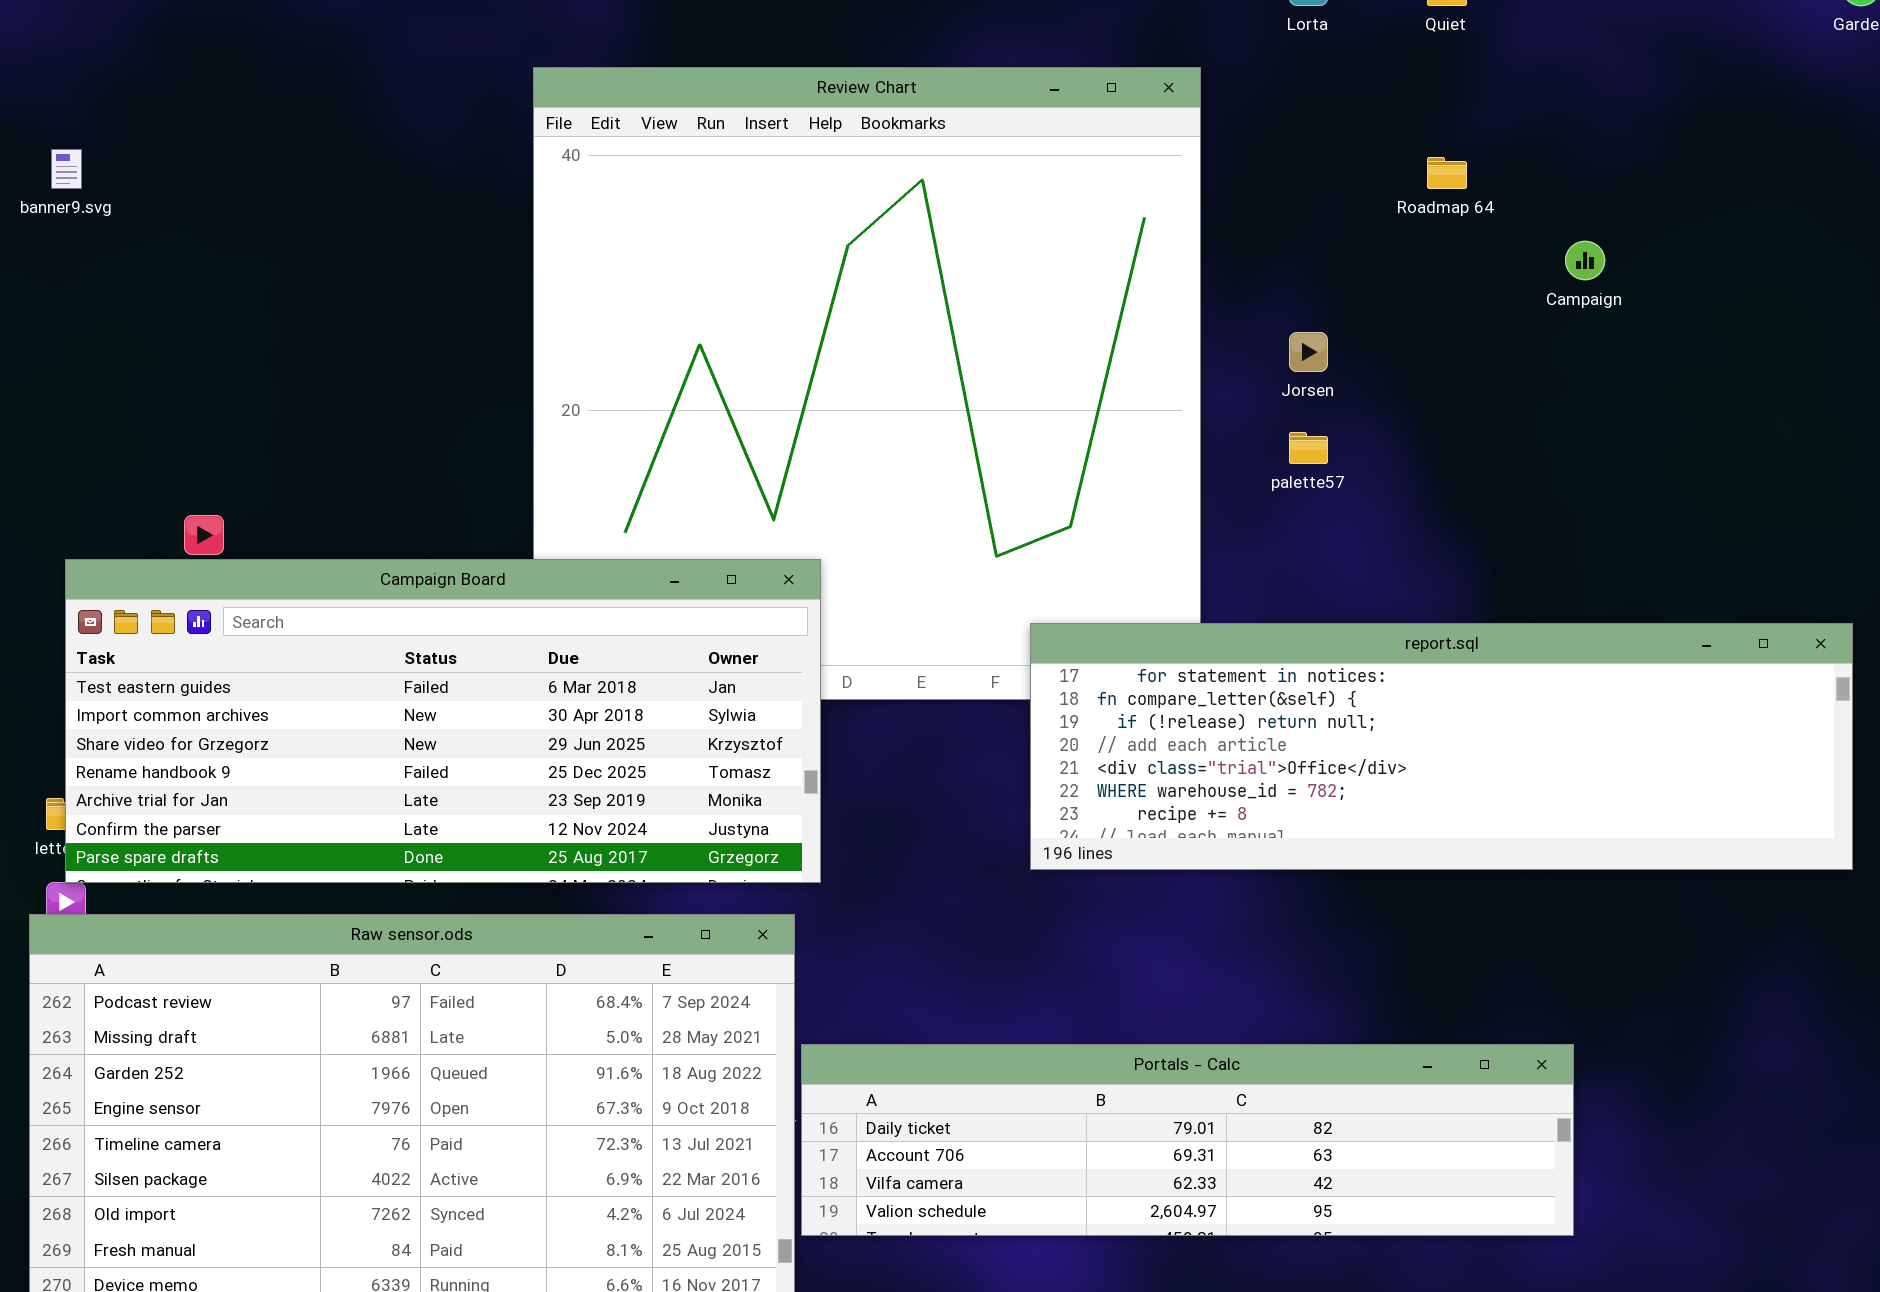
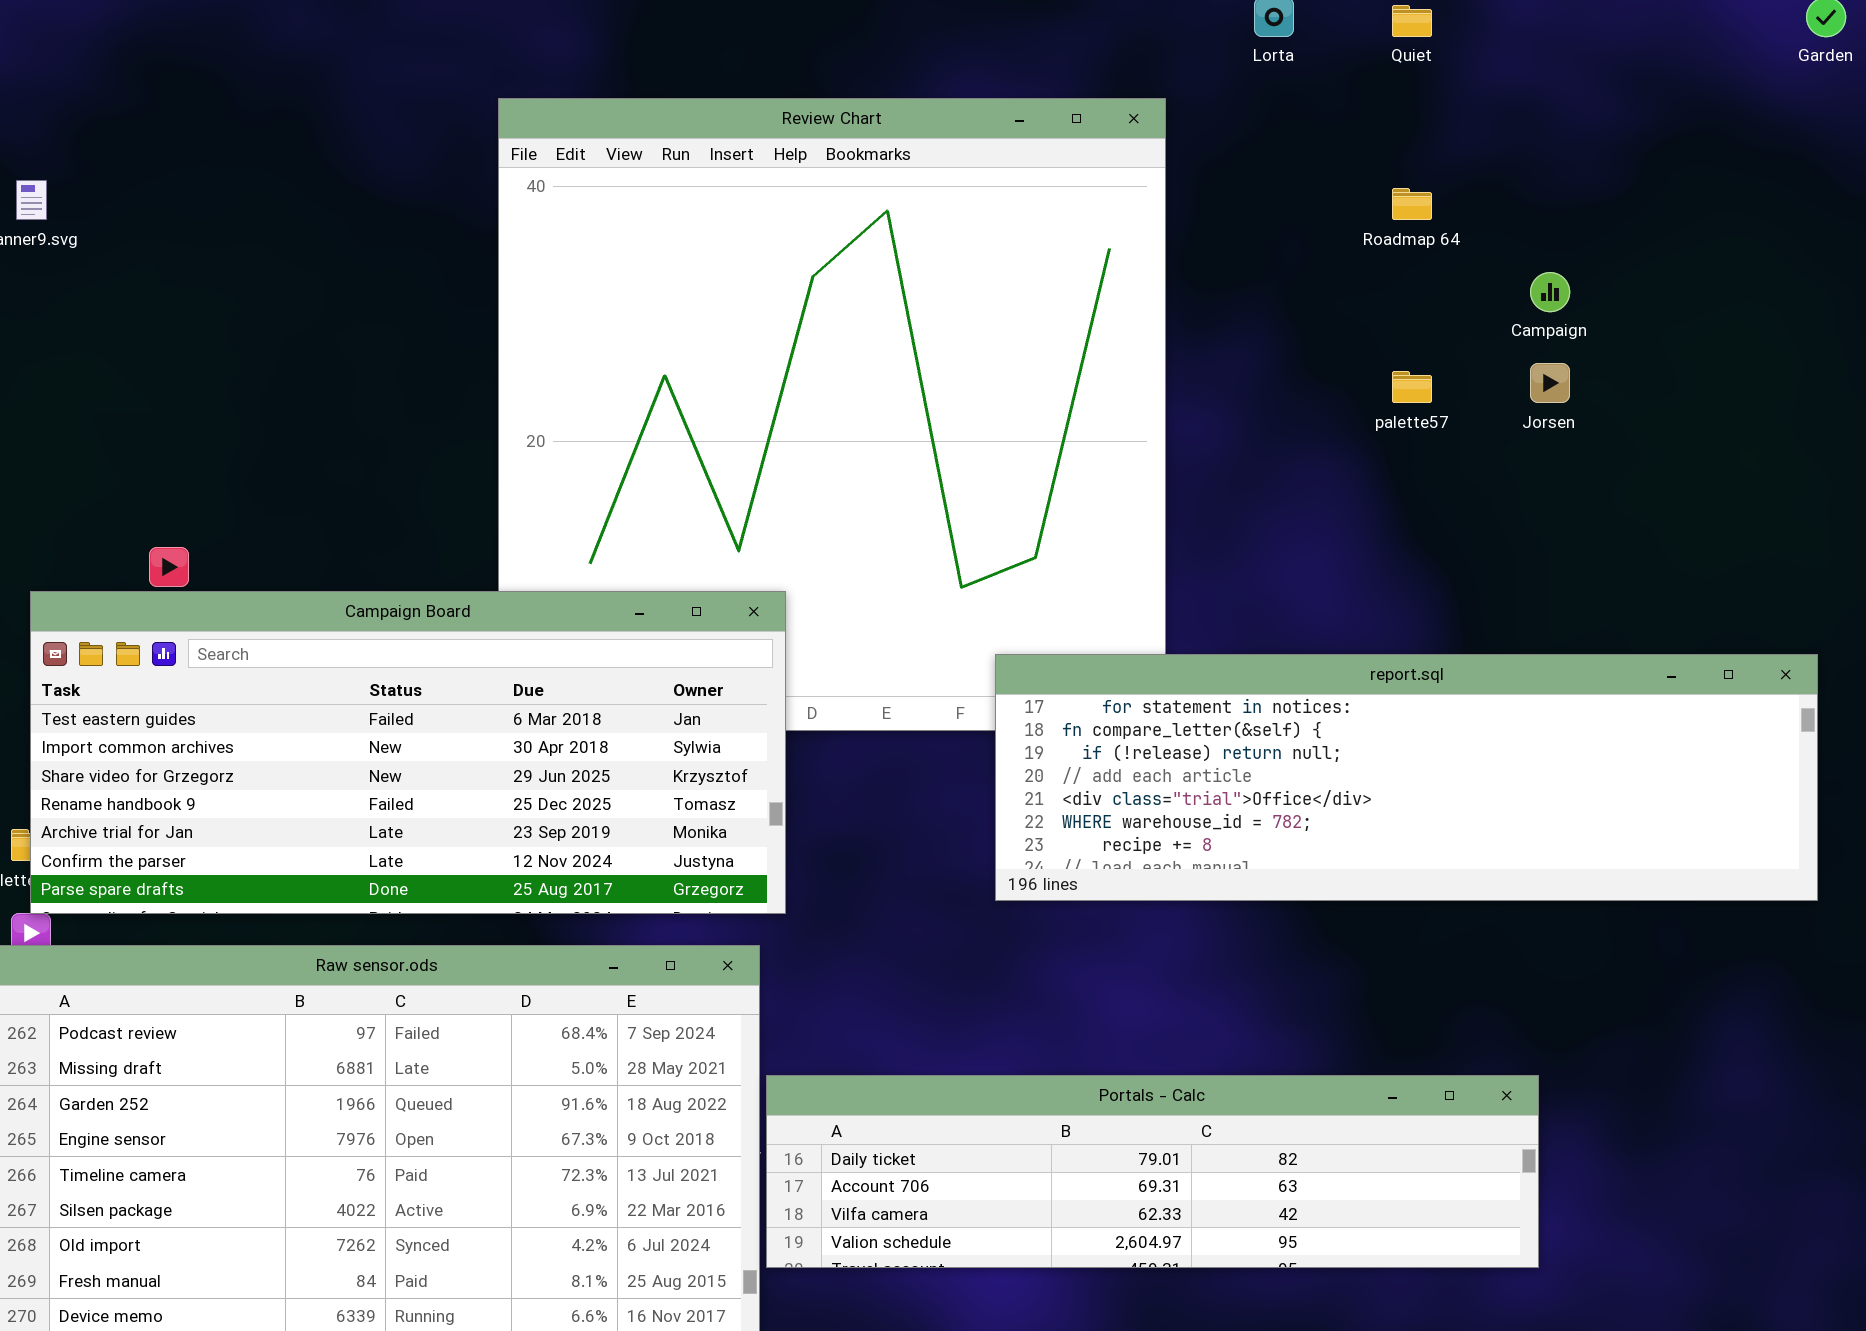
Jorsen: [1289,332,1328,372] -> [1530,363,1570,403], moved
palette57: [1289,432,1328,464] -> [1392,371,1432,403], moved

